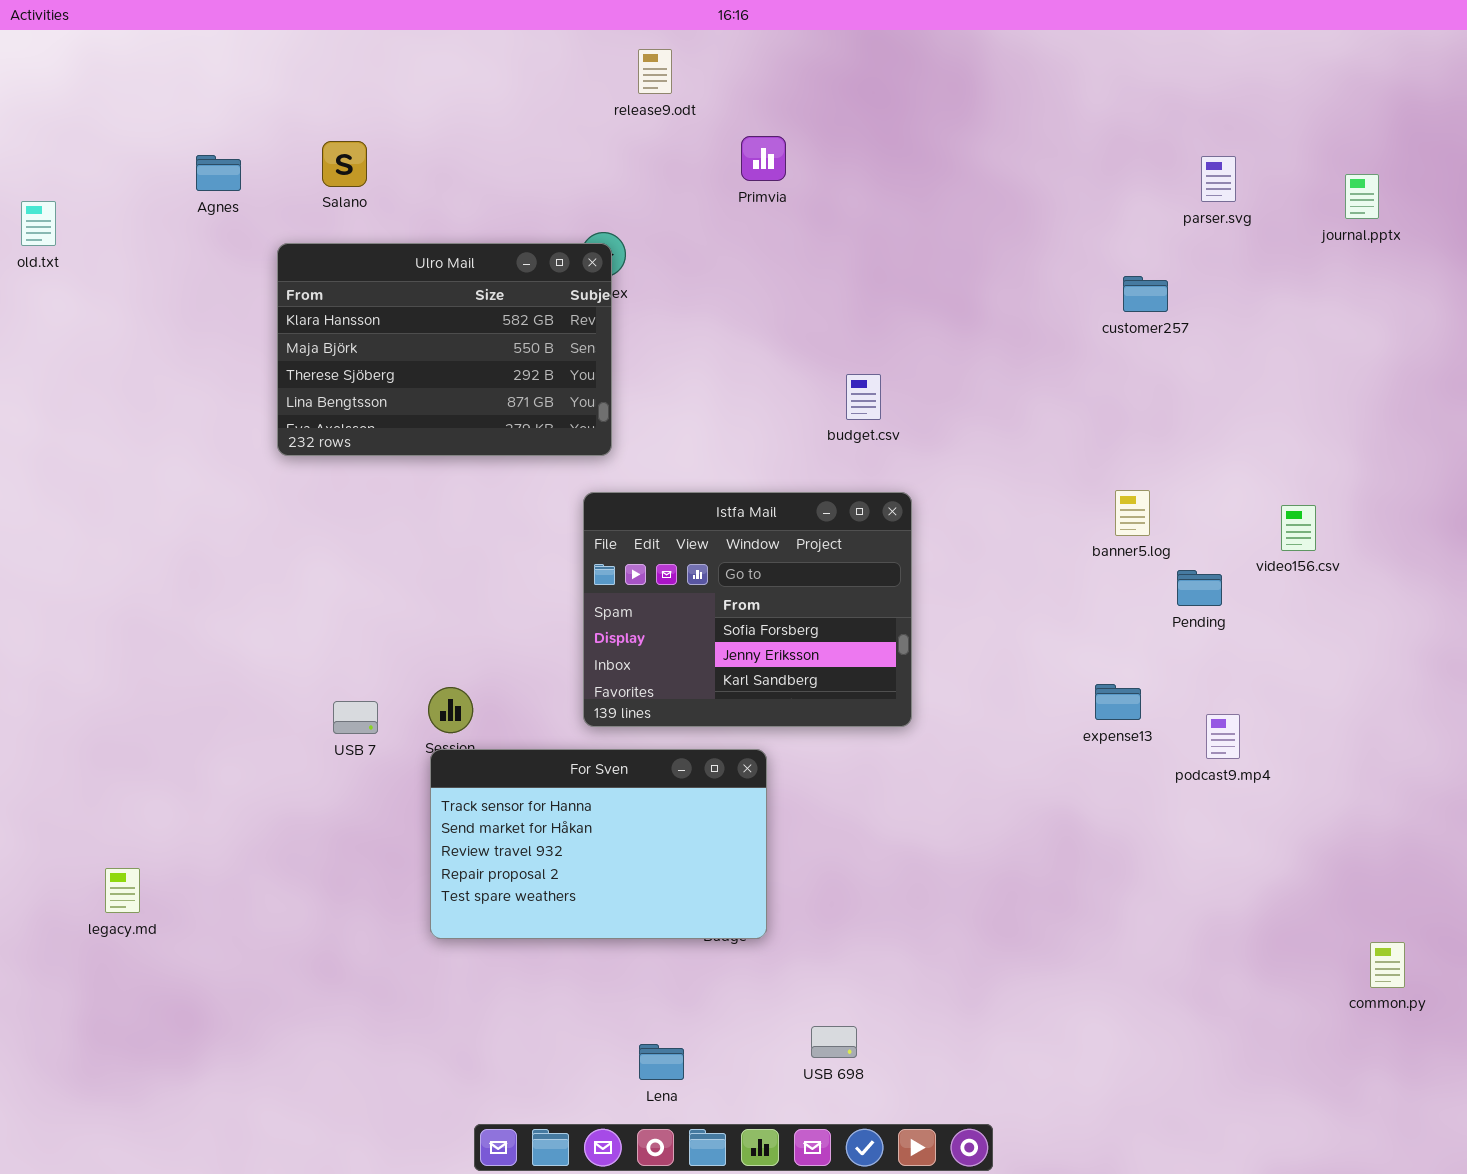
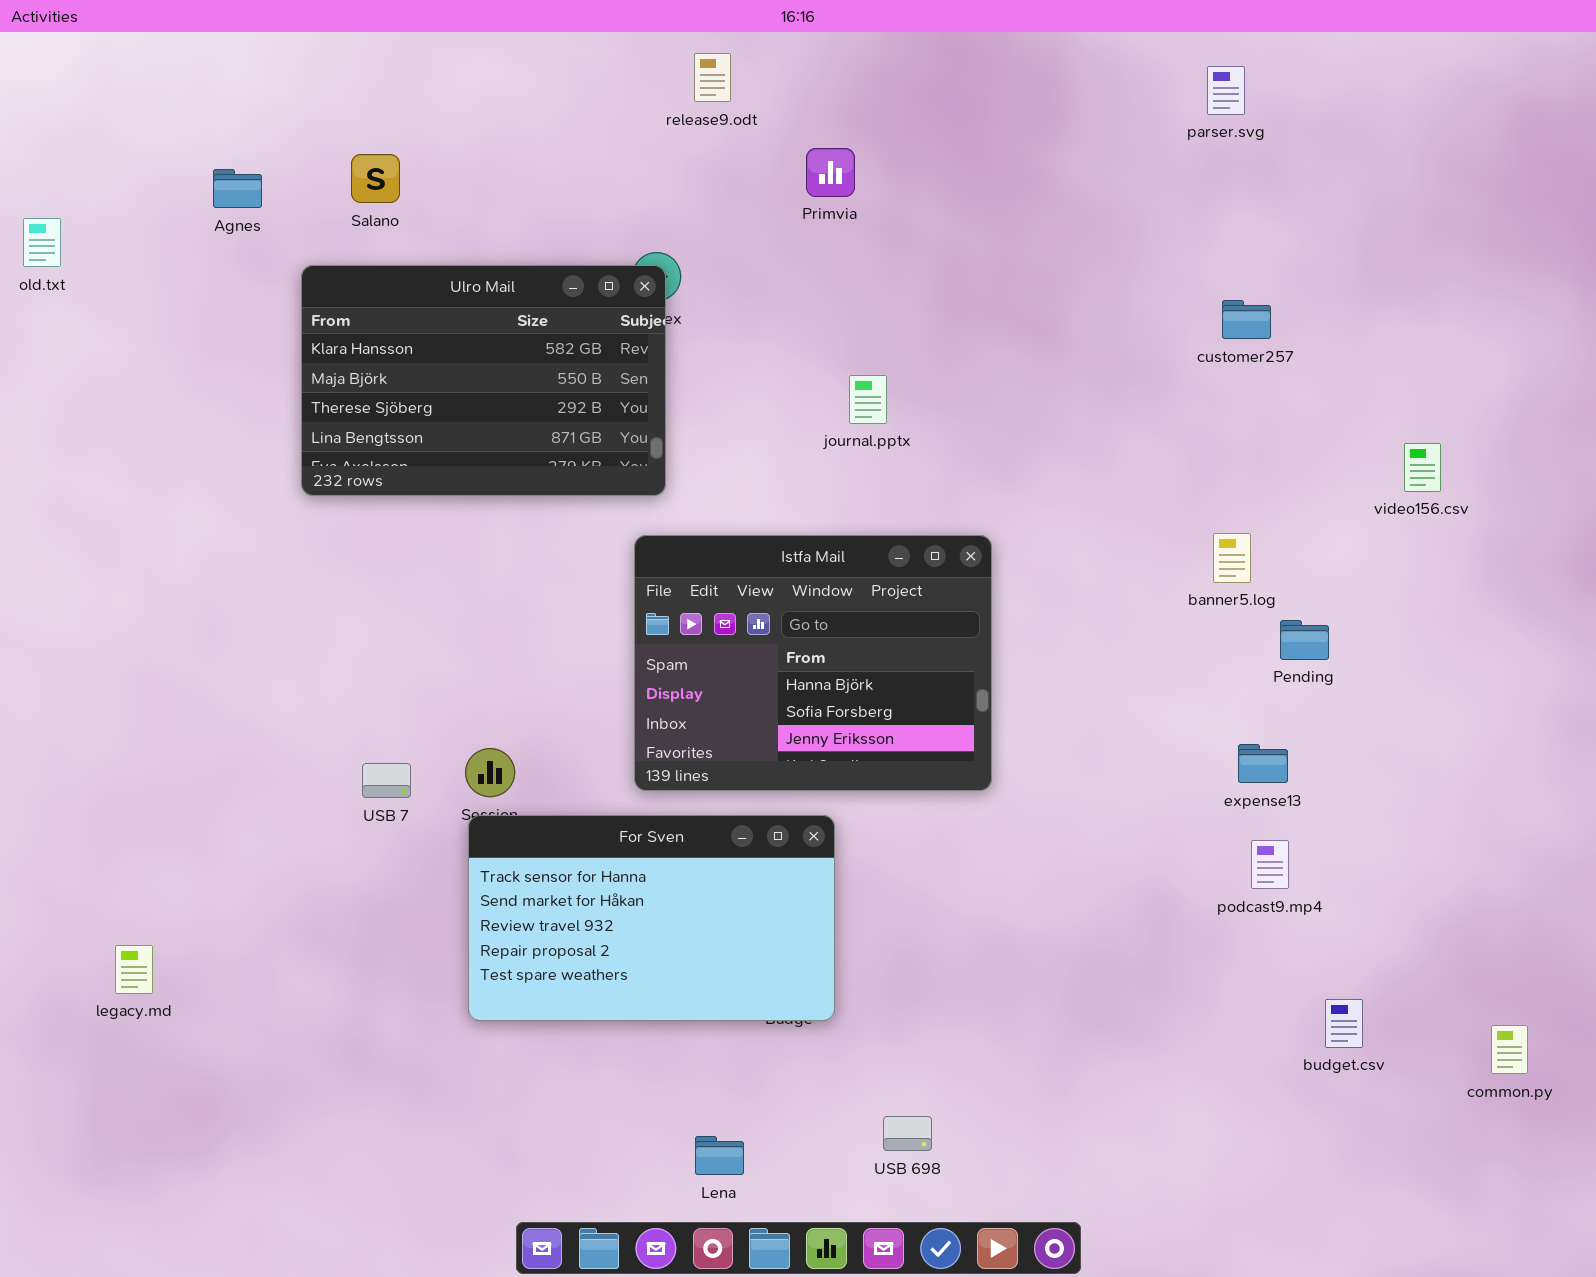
parser.svg: [1201,156,1236,202] -> [1207,66,1245,115], moved
journal.pptx: [1345,174,1379,219] -> [849,375,887,424], moved
budget.csv: [846,374,881,420] -> [1325,999,1363,1048], moved
Istfa Mail: [583,492,912,727] -> [634,535,992,791], scrolled up 1 row
video156.csv: [1281,505,1316,551] -> [1404,443,1441,492], moved
expense13: [1095,684,1141,720] -> [1238,744,1288,783], moved
podcast9.mp4: [1206,714,1240,759] -> [1251,840,1289,889], moved

